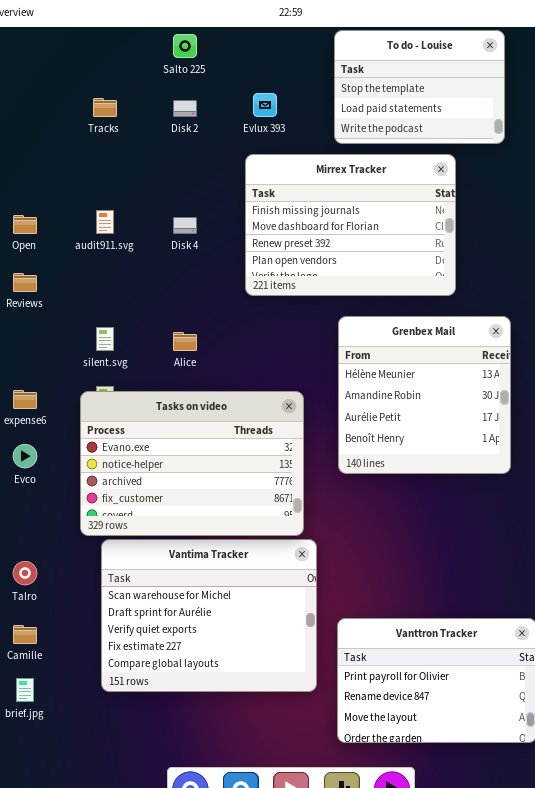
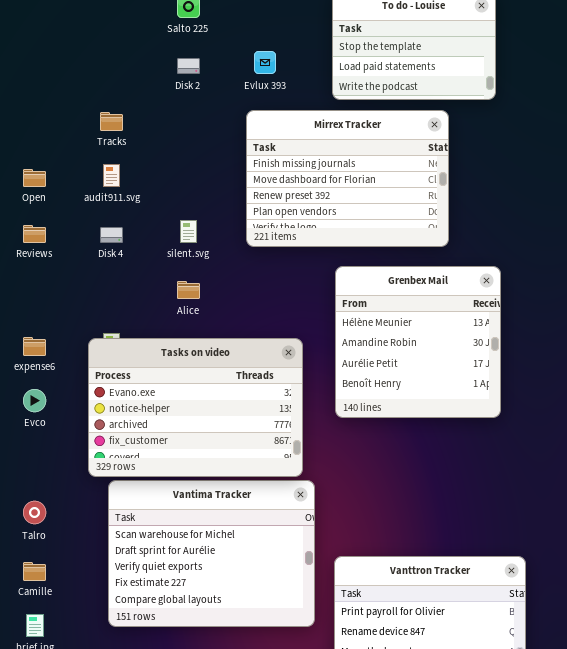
Tracks: [93,98,117,117] -> [100,112,123,131], moved
Disk 4: [173,217,197,234] -> [100,227,123,243], moved
silent.svg: [96,327,114,351] -> [180,220,197,243], moved

